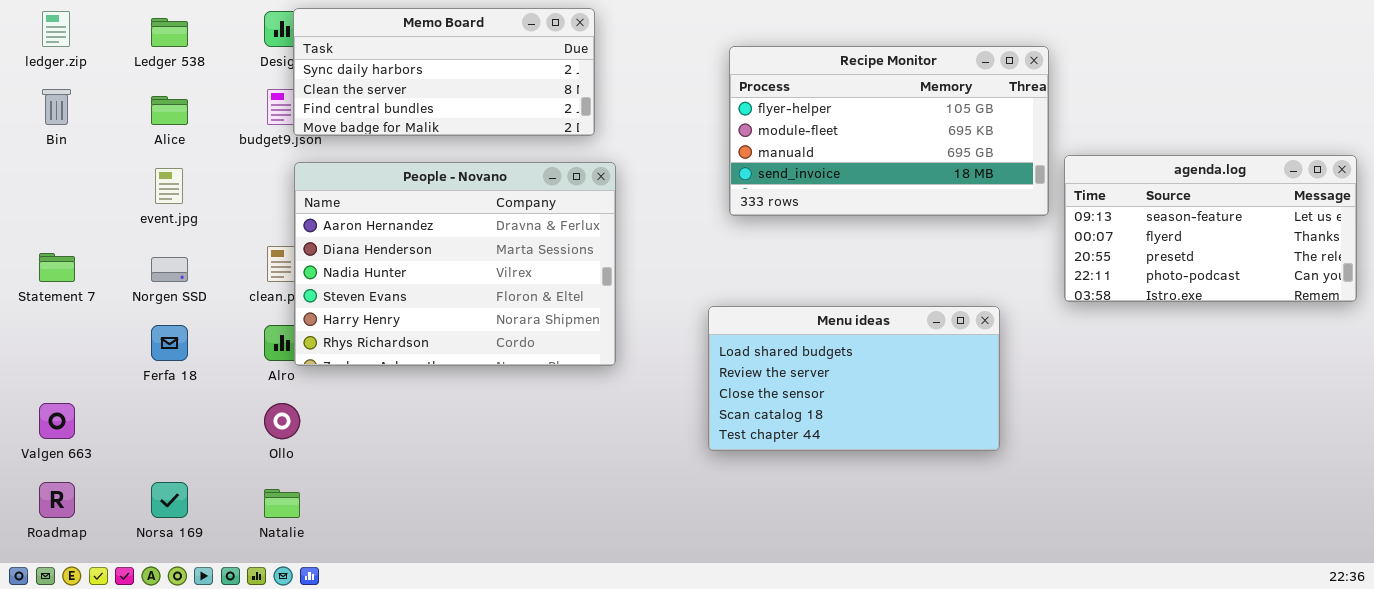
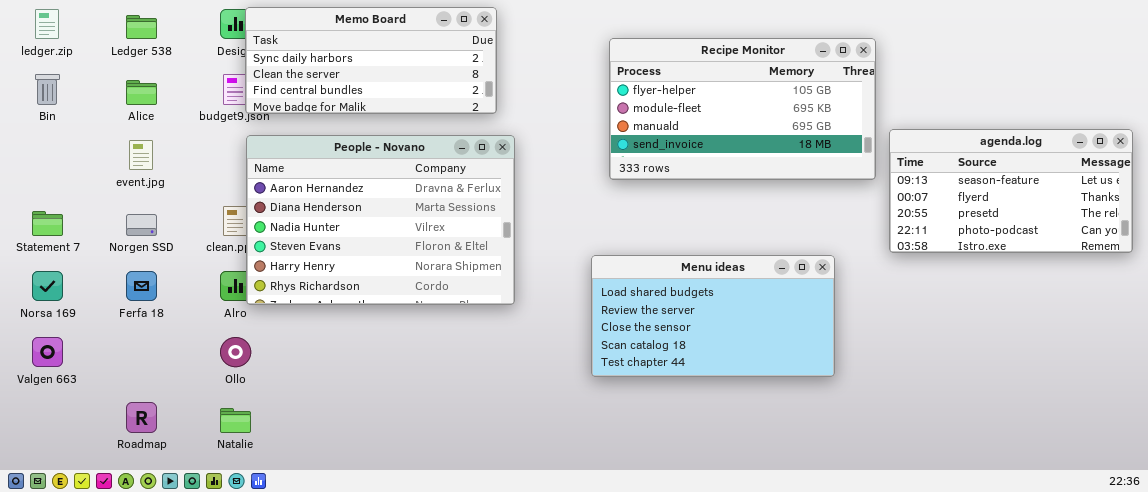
Roadmap: [39,482,75,518] -> [126,402,157,433], moved
Norsa 169: [151,482,188,518] -> [32,271,63,301], moved

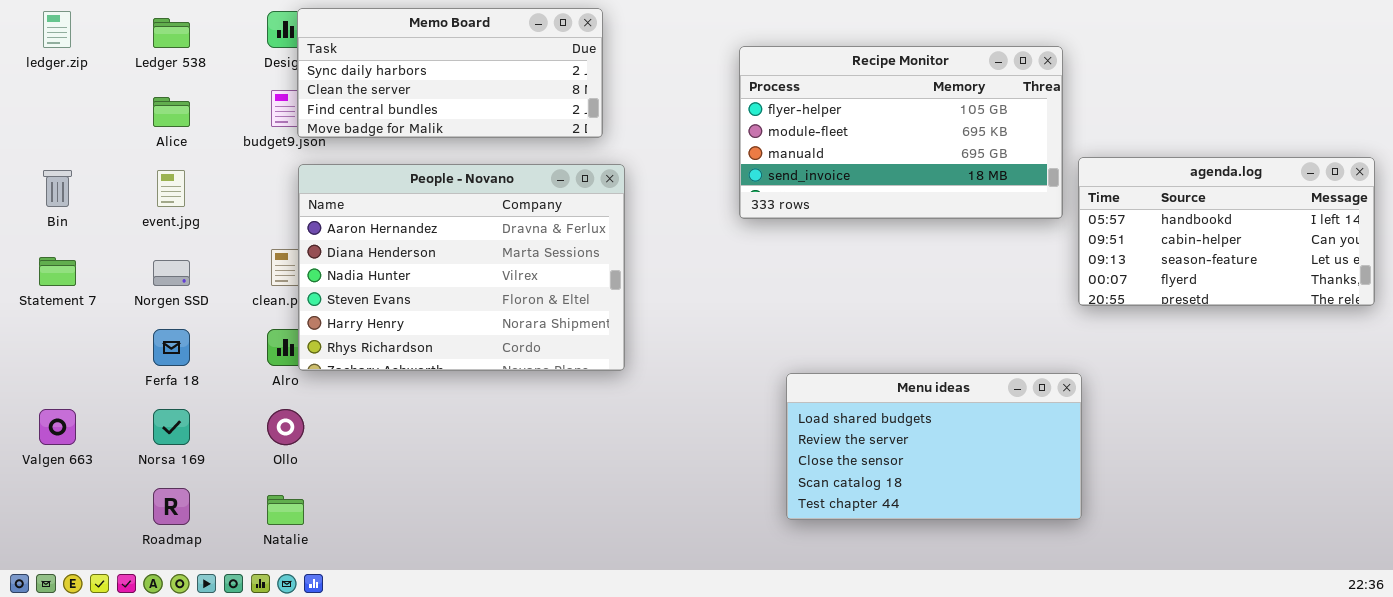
Bin: [35,74,60,105] -> [43,170,72,207], moved
agenda.log: [889,129,1133,253] -> [1078,157,1375,306], scrolled up 2 rows
Menu ideas: [591,255,835,377] -> [786,373,1082,520], moved
Norsa 169: [32,271,63,301] -> [153,409,190,445], moved

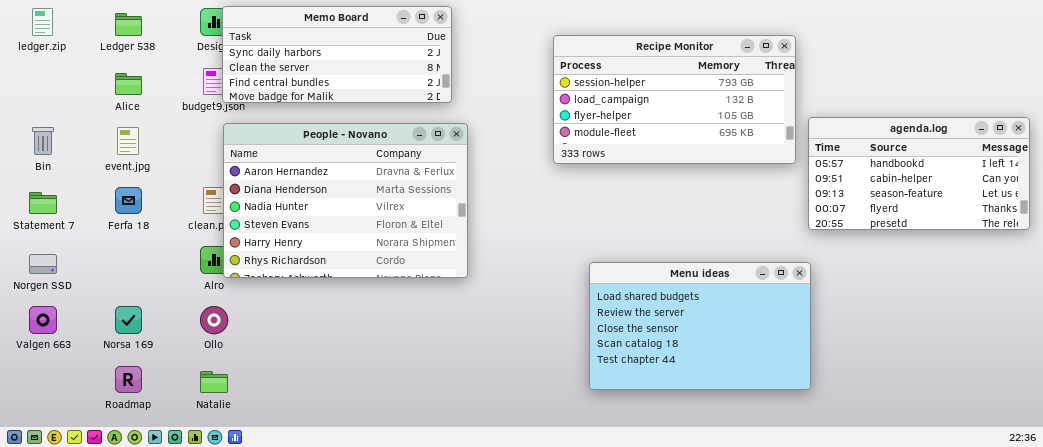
Recipe Monitor: [739,46,1063,219] -> [553,35,796,164], scrolled up 2 rows
Norgen SSD: [153,260,190,286] -> [29,254,57,274], moved
Ferfa 18: [153,329,190,366] -> [115,187,142,214], moved
Menu ideas: [786,373,1082,520] -> [589,262,811,390], resized

